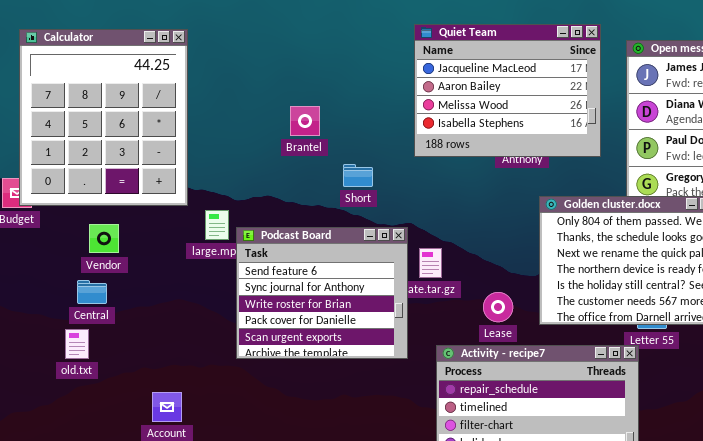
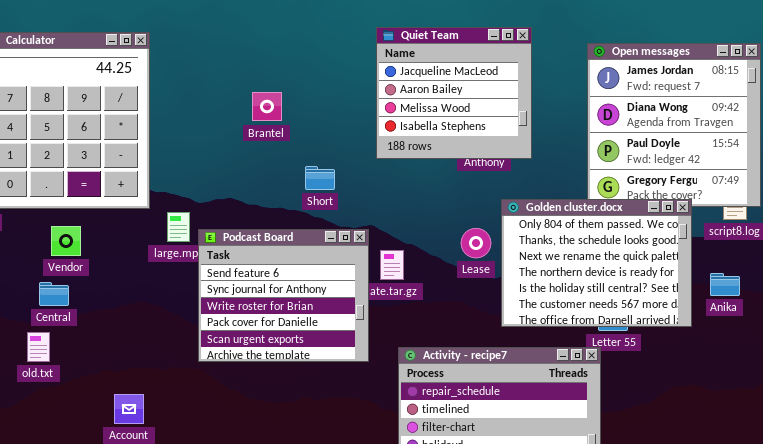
Quiet Team: [414,24,601,157] -> [376,27,532,159], resized
Brantel: [290,106,320,136] -> [252,92,282,121], moved
Lease: [483,292,513,322] -> [461,228,491,258], moved

